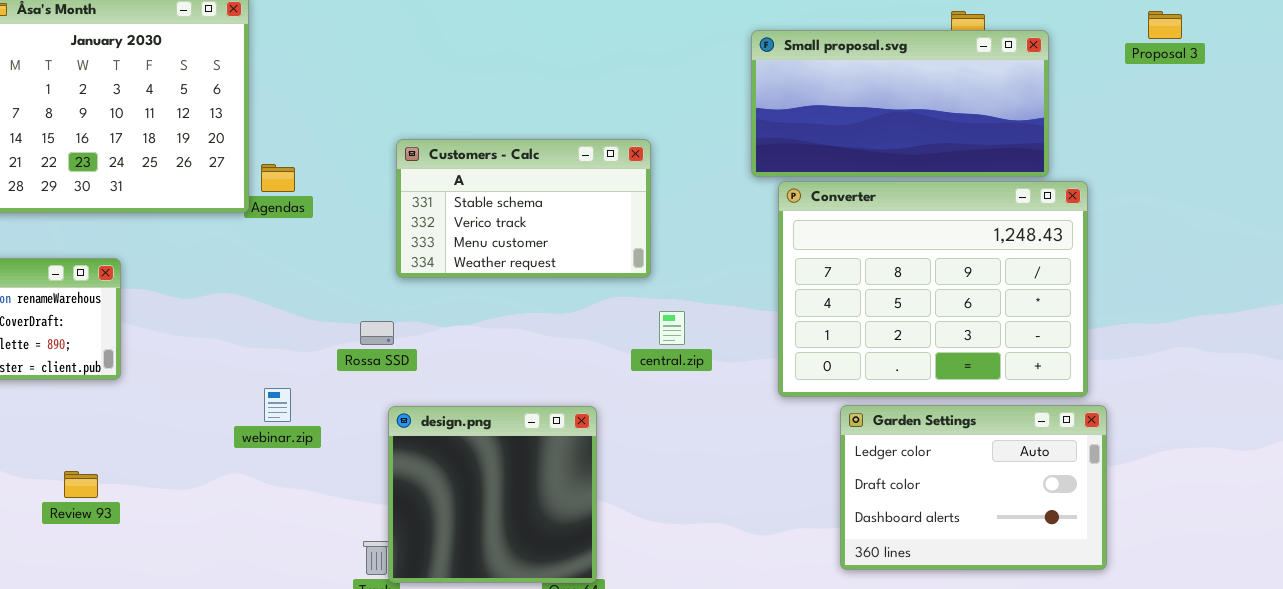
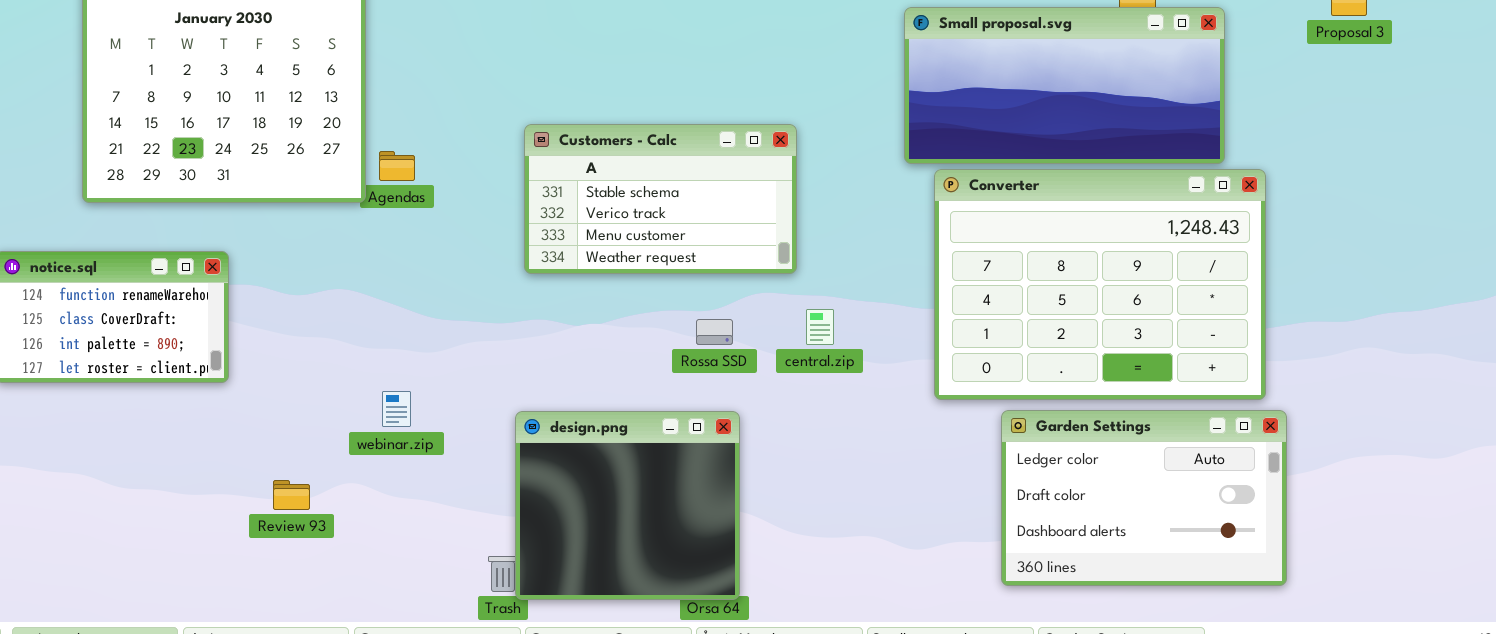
Rossa SSD: [360,321,394,345] -> [696,319,733,345], moved
Review 93: [64,471,98,498] -> [273,480,310,510], moved

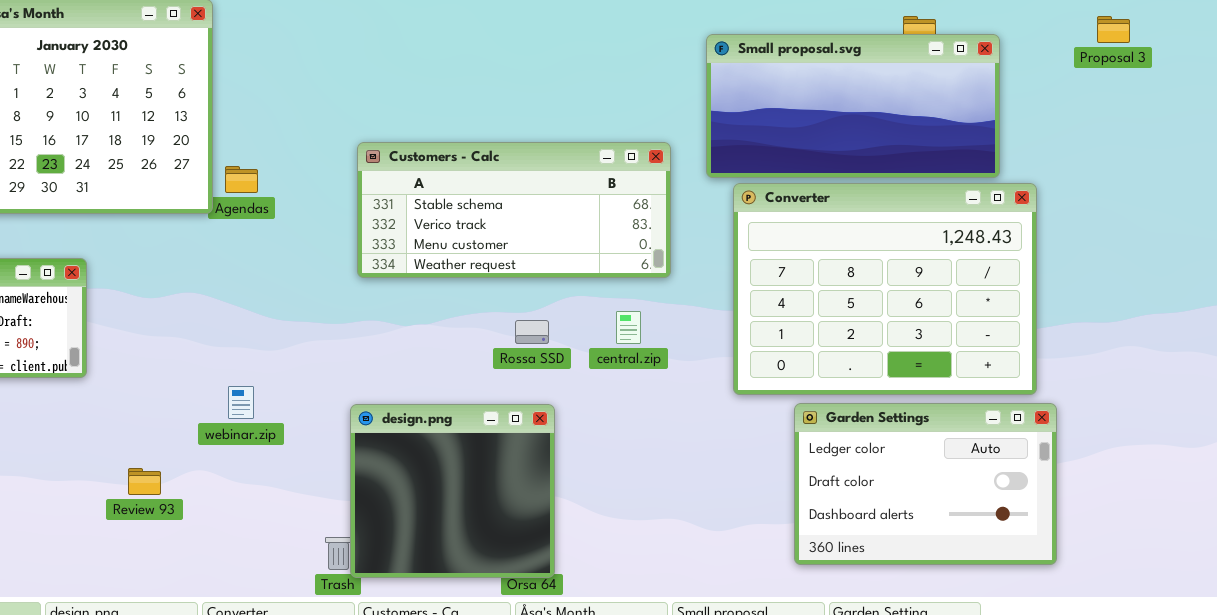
Customers - Calc: [524,124,797,274] -> [357,142,671,278], resized

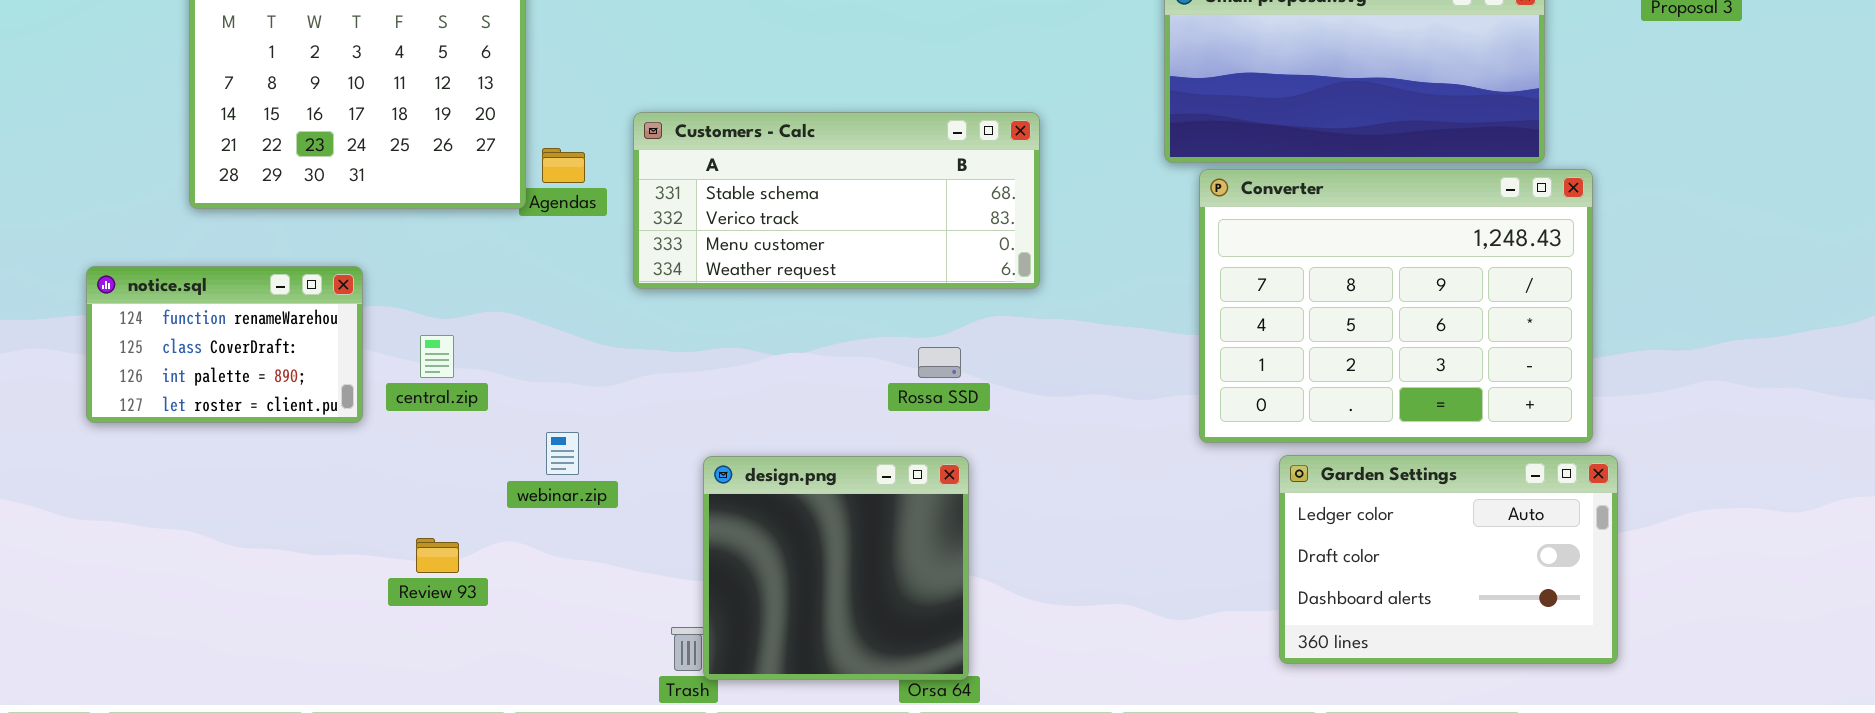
Customers - Calc: [357,142,671,278] -> [633,112,1040,289], moved
central.zip: [616,311,641,344] -> [420,335,454,378], moved

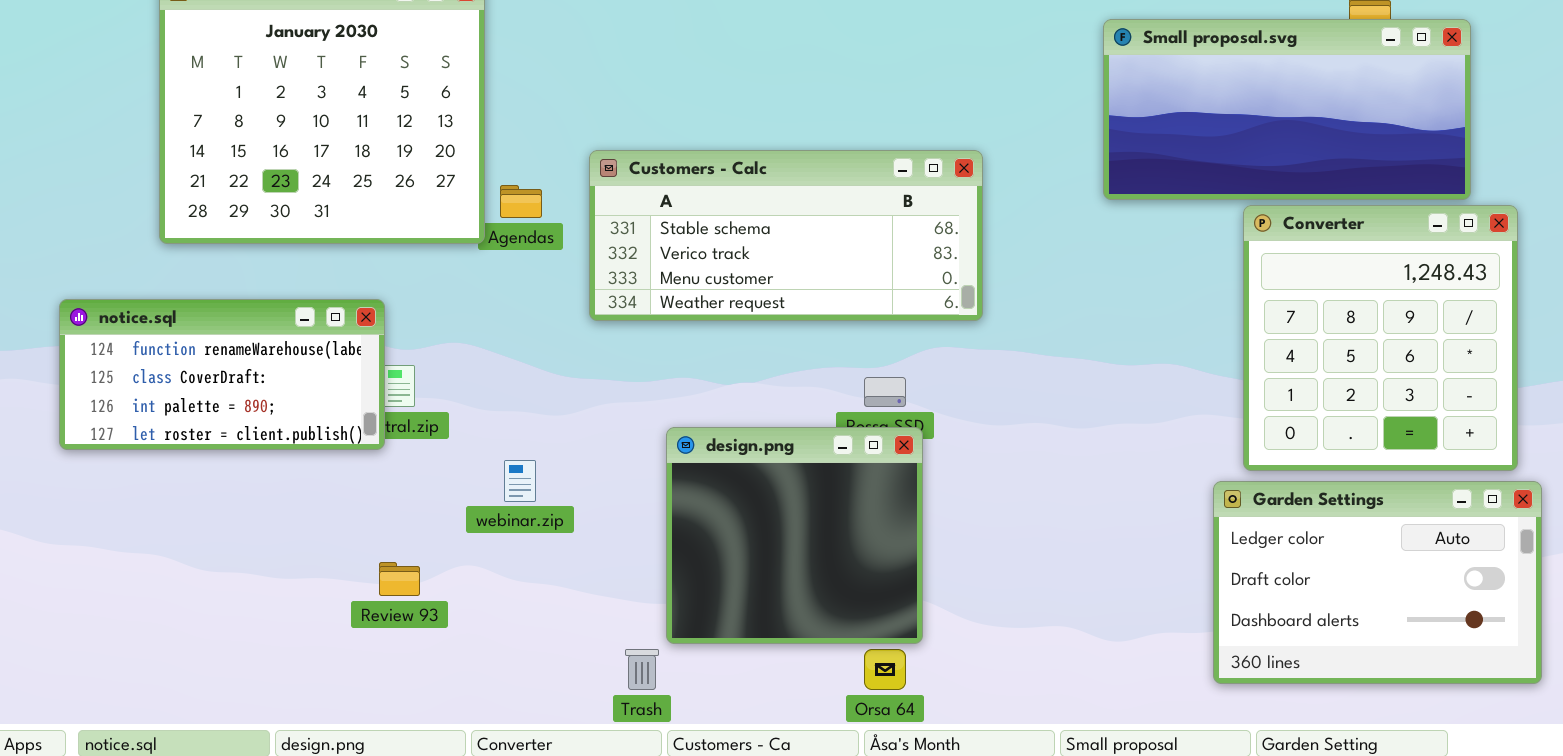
Converter: [1199,169,1593,443] -> [1243,205,1518,471], resized
notice.sql: [86,266,363,423] -> [59,299,385,450], resized
design.png: [703,456,969,680] -> [666,427,923,644], moved

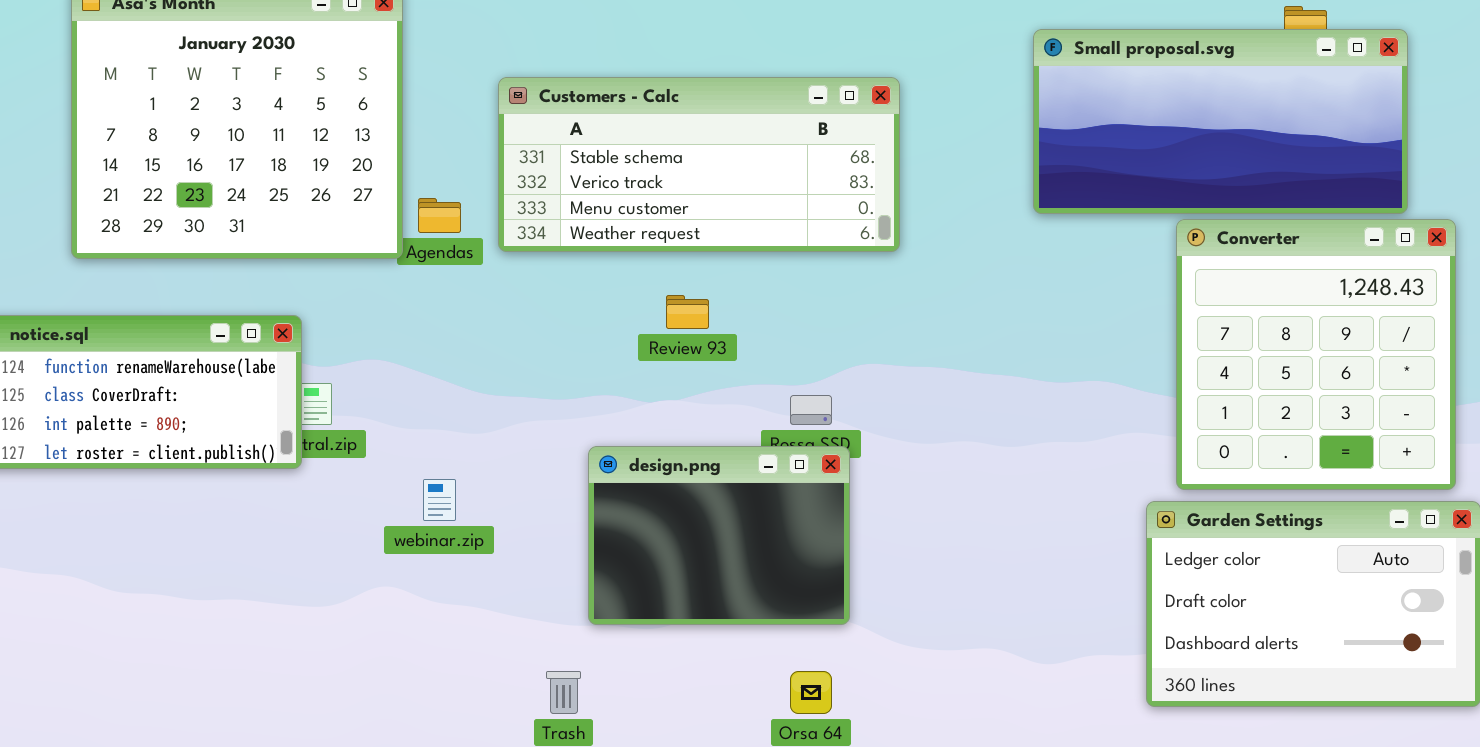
Customers - Calc: [589,150,983,321] -> [498,77,900,252], moved
design.png: [666,427,923,644] -> [588,446,850,625], resized
Review 93: [379,562,420,596] -> [666,295,709,329], moved

